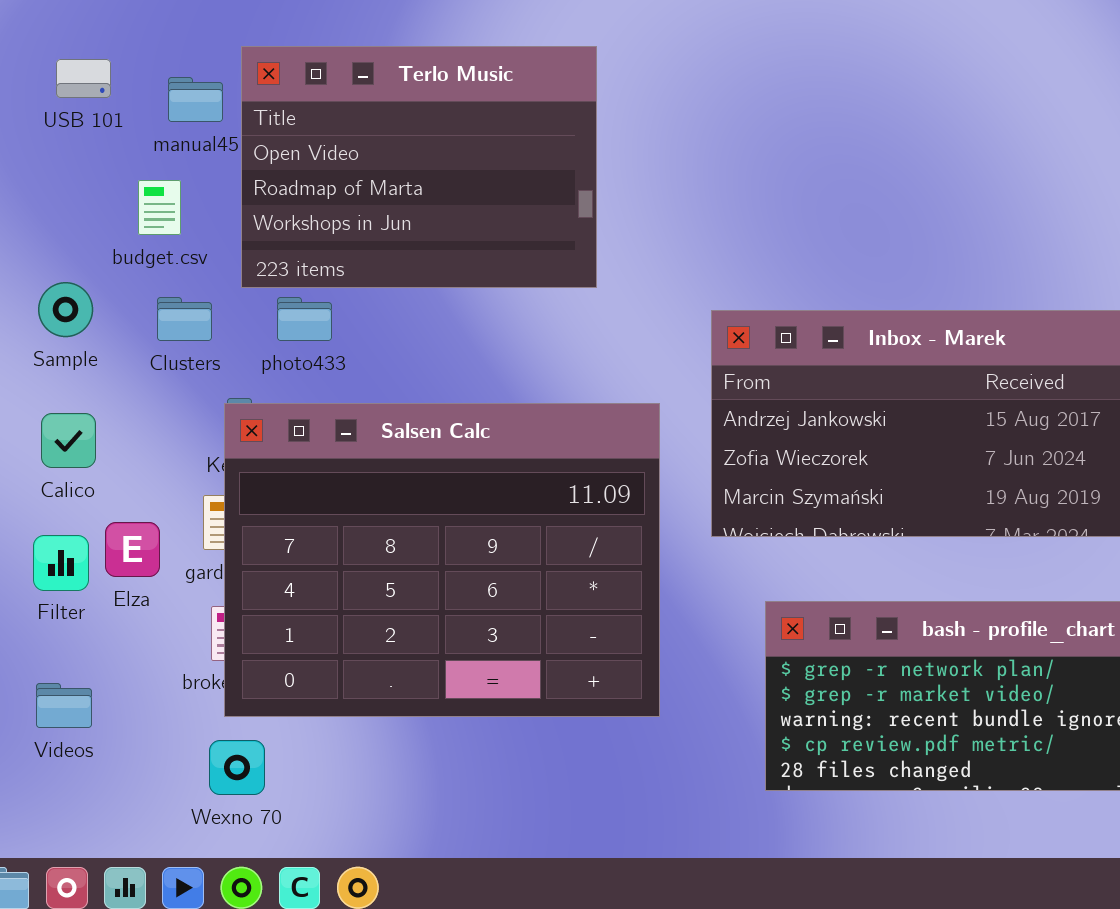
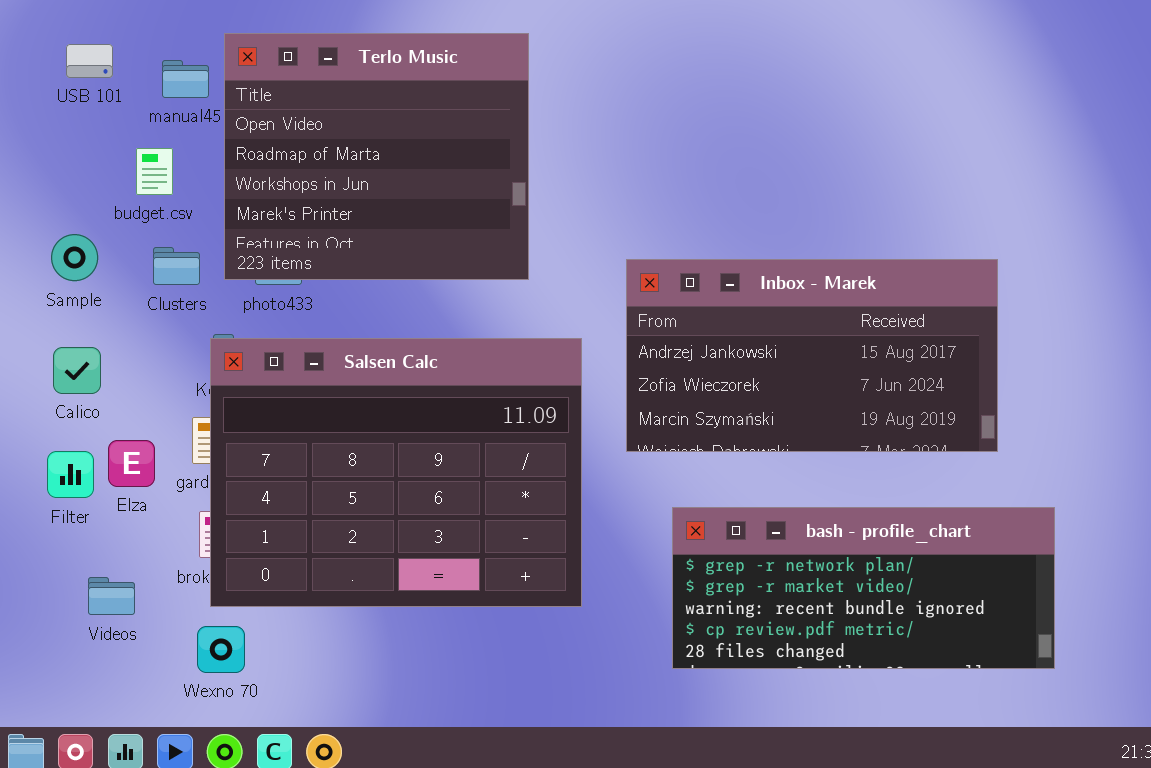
Terlo Music: [241,46,597,288] -> [224,33,529,280], resized
Videos: [36,683,92,728] -> [88,577,135,615], moved

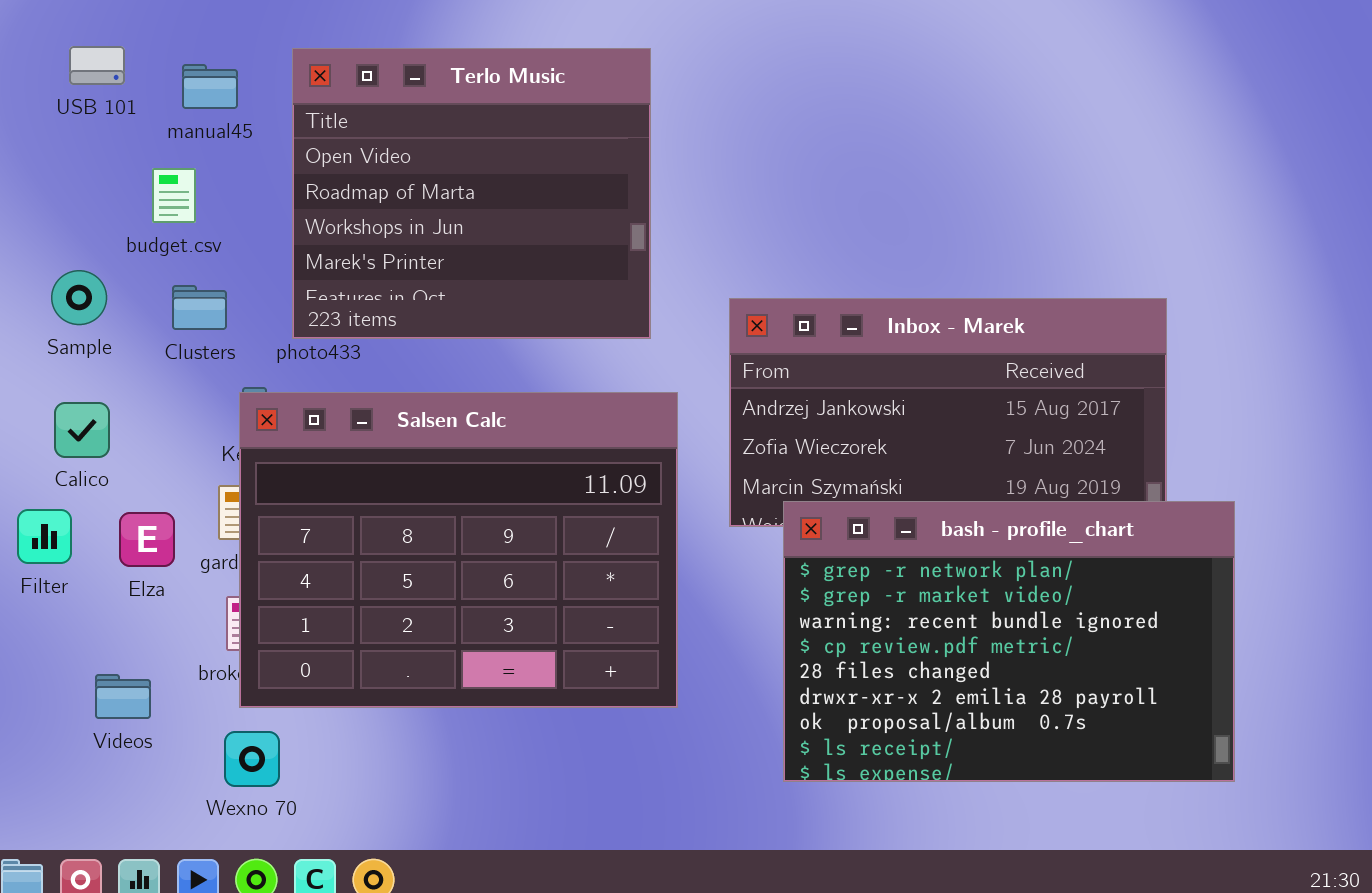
Terlo Music: [224,33,529,280] -> [292,48,651,339], moved
Filter: [47,451,94,498] -> [17,509,72,564], moved
bash - profile_chart: [672,507,1055,669] -> [783,501,1235,782], resized

